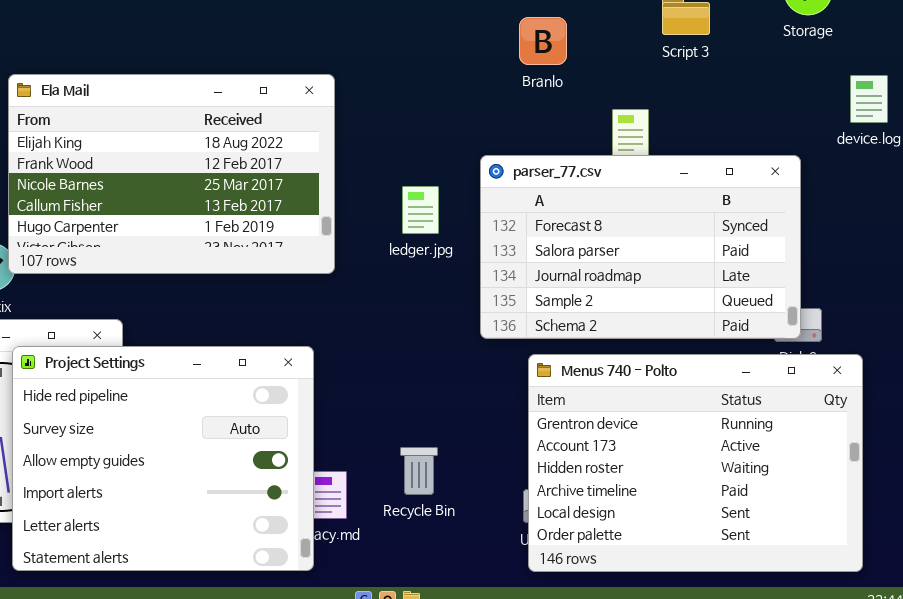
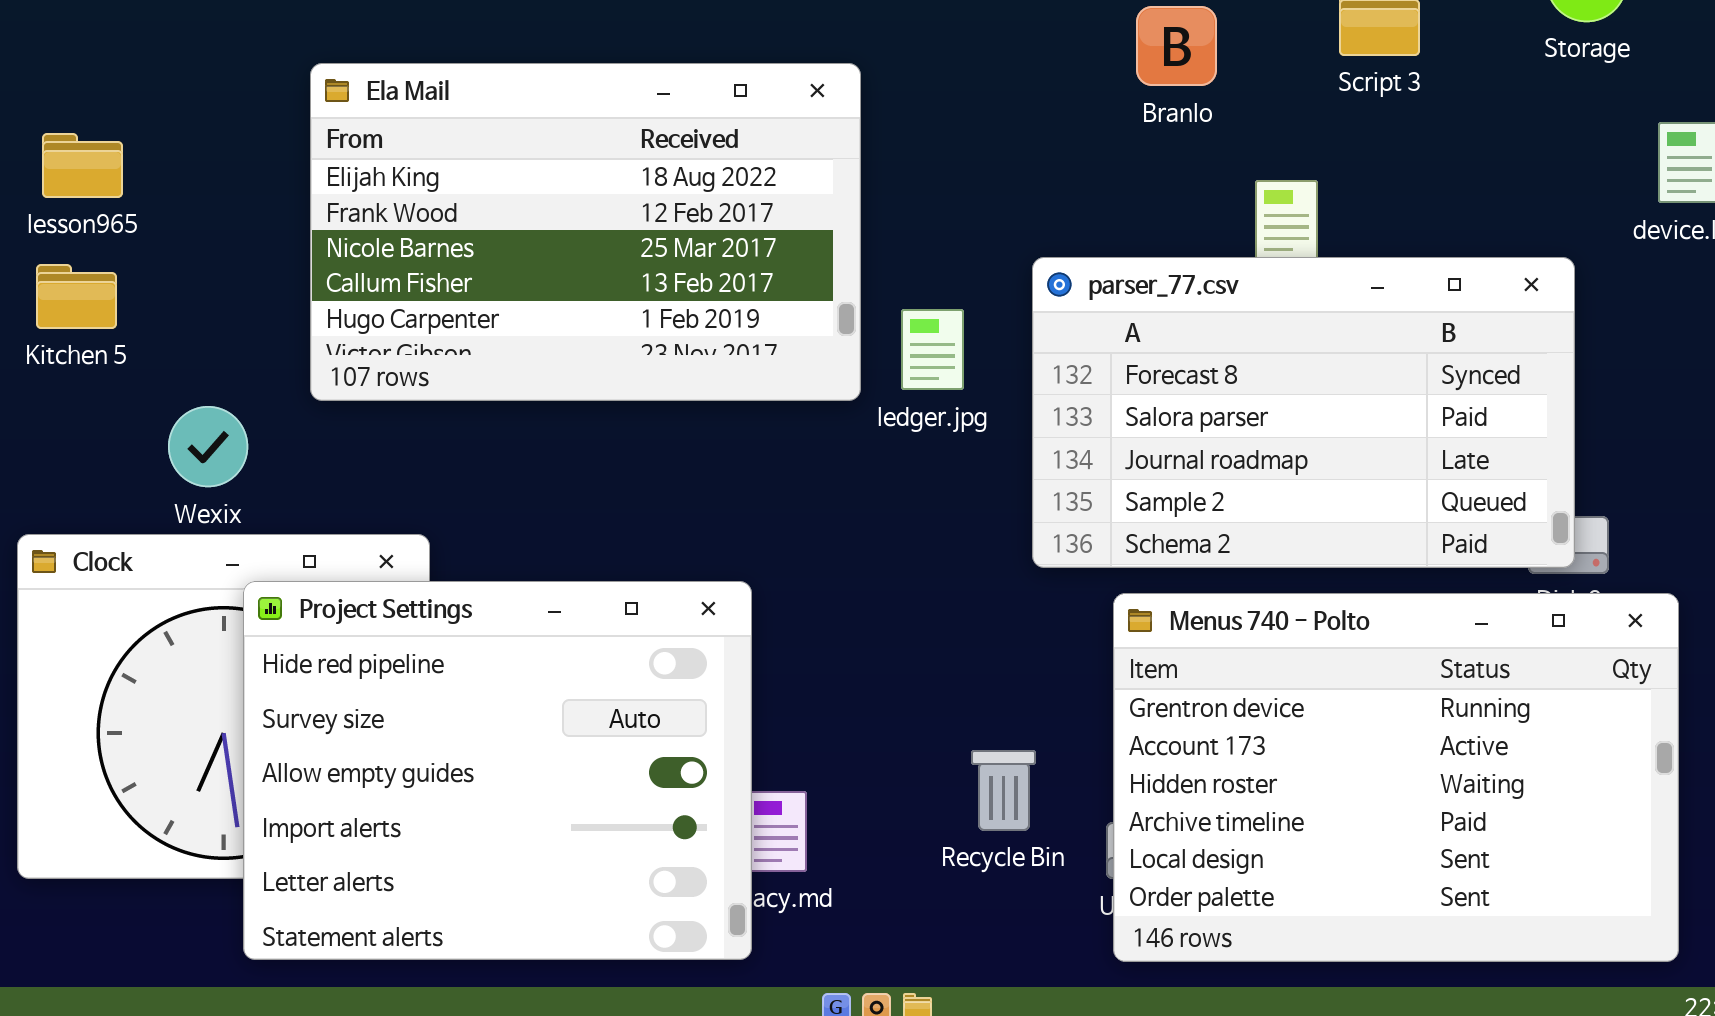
Branlo: [519,17,567,65] -> [1136,6,1217,86], moved
Ela Mail: [8,74,335,274] -> [310,63,861,401], moved
Recycle Bin: [400,447,438,495] -> [971,750,1036,831], moved

